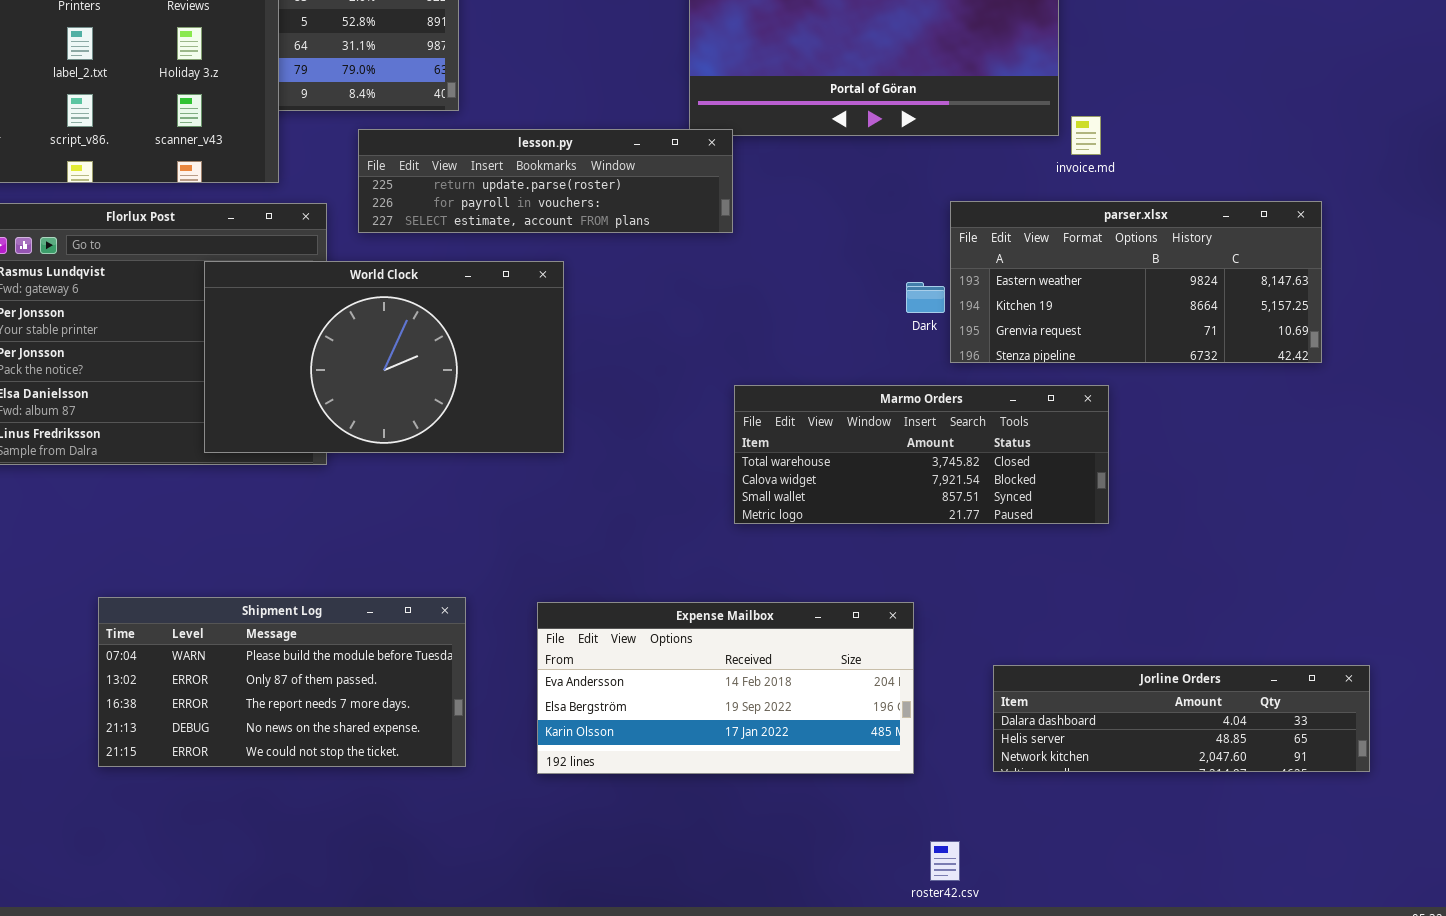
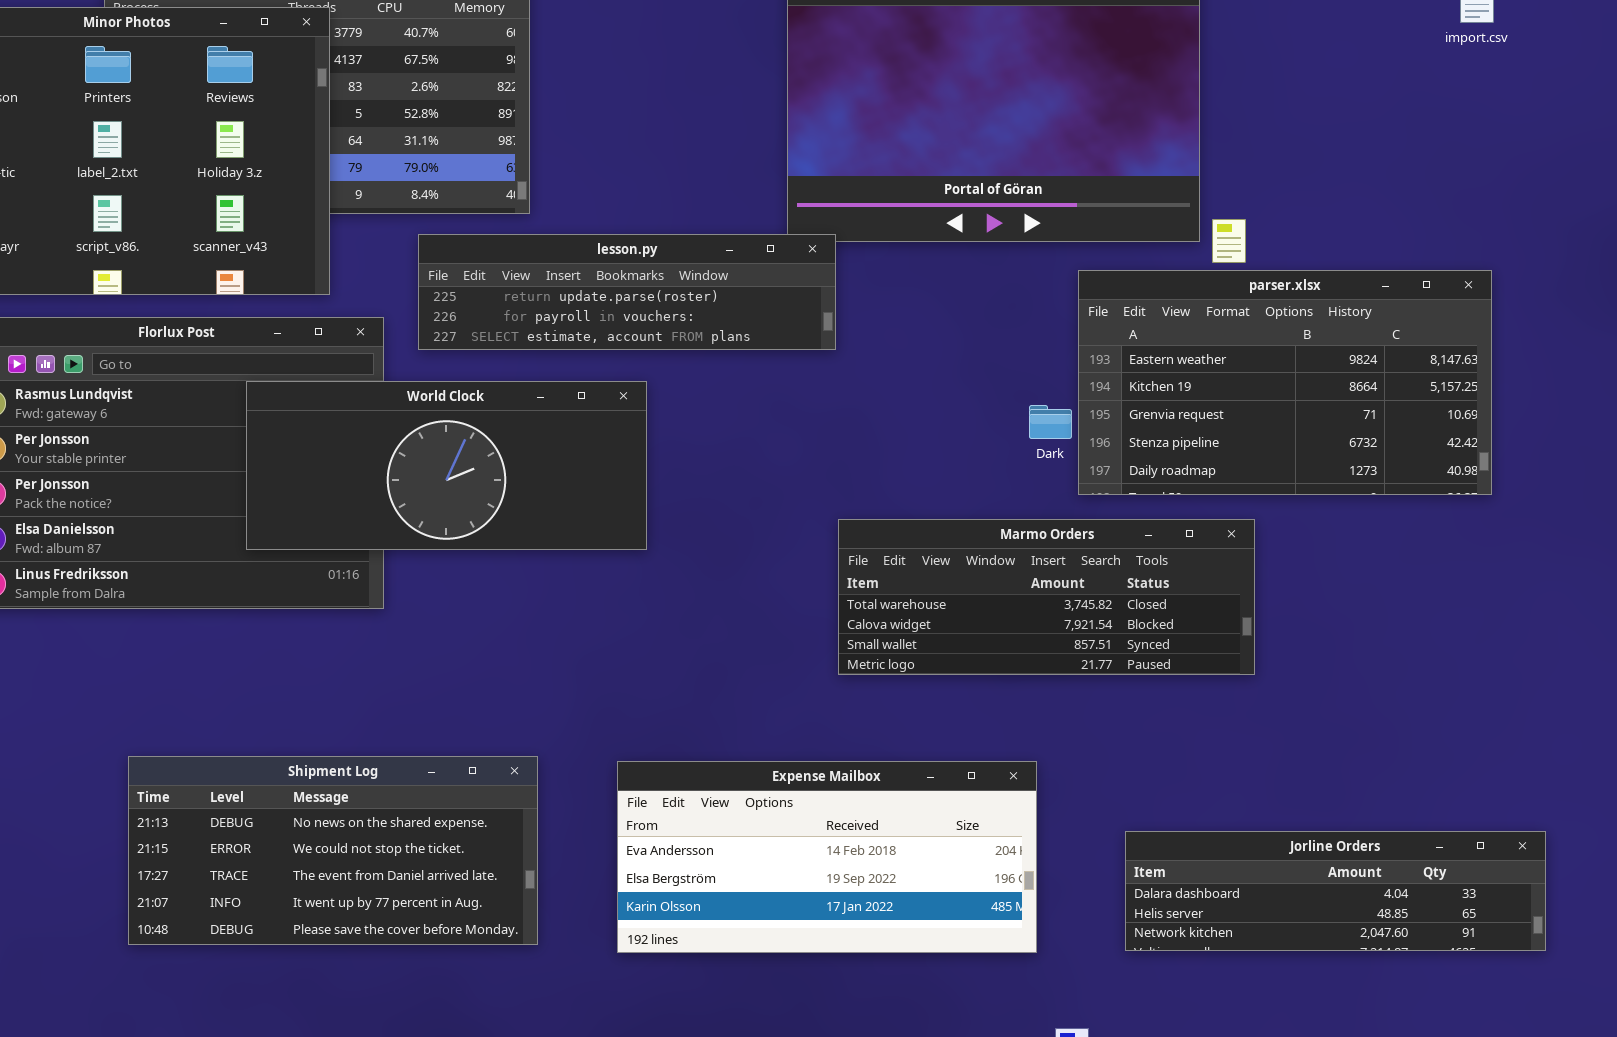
parser.xlsx: [950,201,1322,363] -> [1078,270,1492,495], resized
World Clock: [204,261,564,453] -> [246,381,647,550], resized
Shipment Log: [98,597,466,767] -> [128,756,538,945], scrolled down 3 rows

